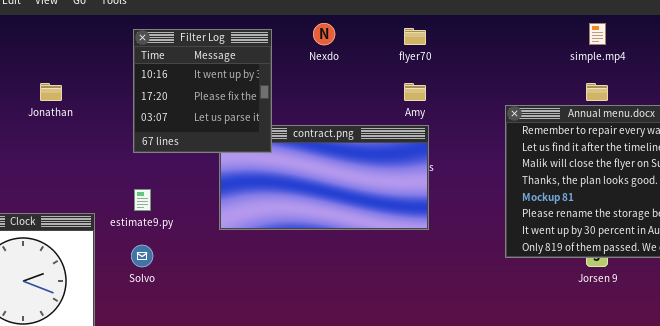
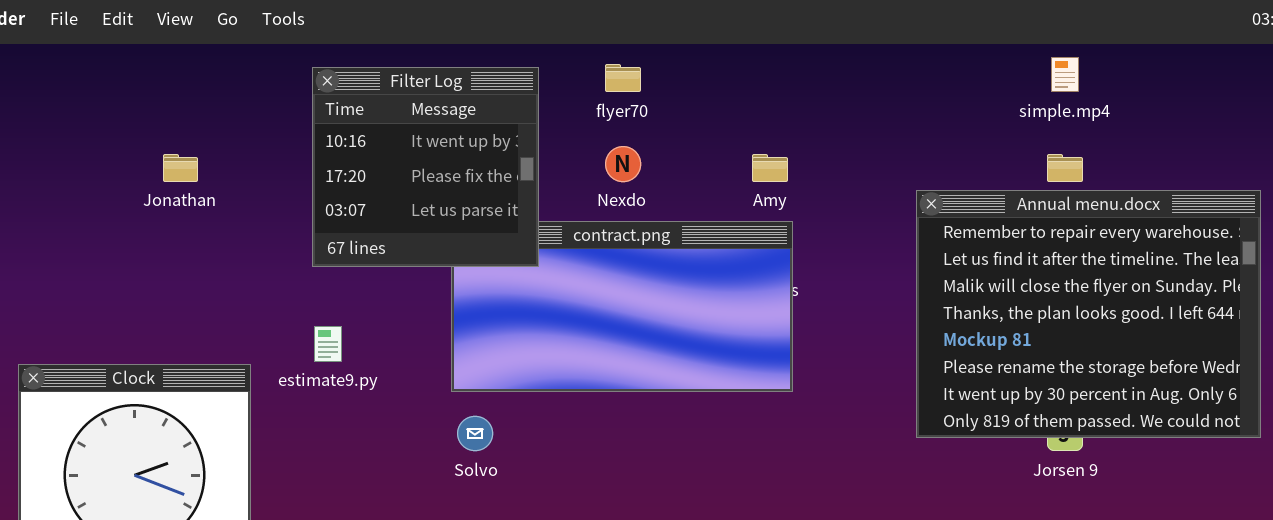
Nexdo: [313,23,335,45] -> [605,146,641,182], moved
flyer70: [404,28,426,45] -> [605,64,641,92], moved
Solvo: [131,245,153,267] -> [457,416,493,451], moved

